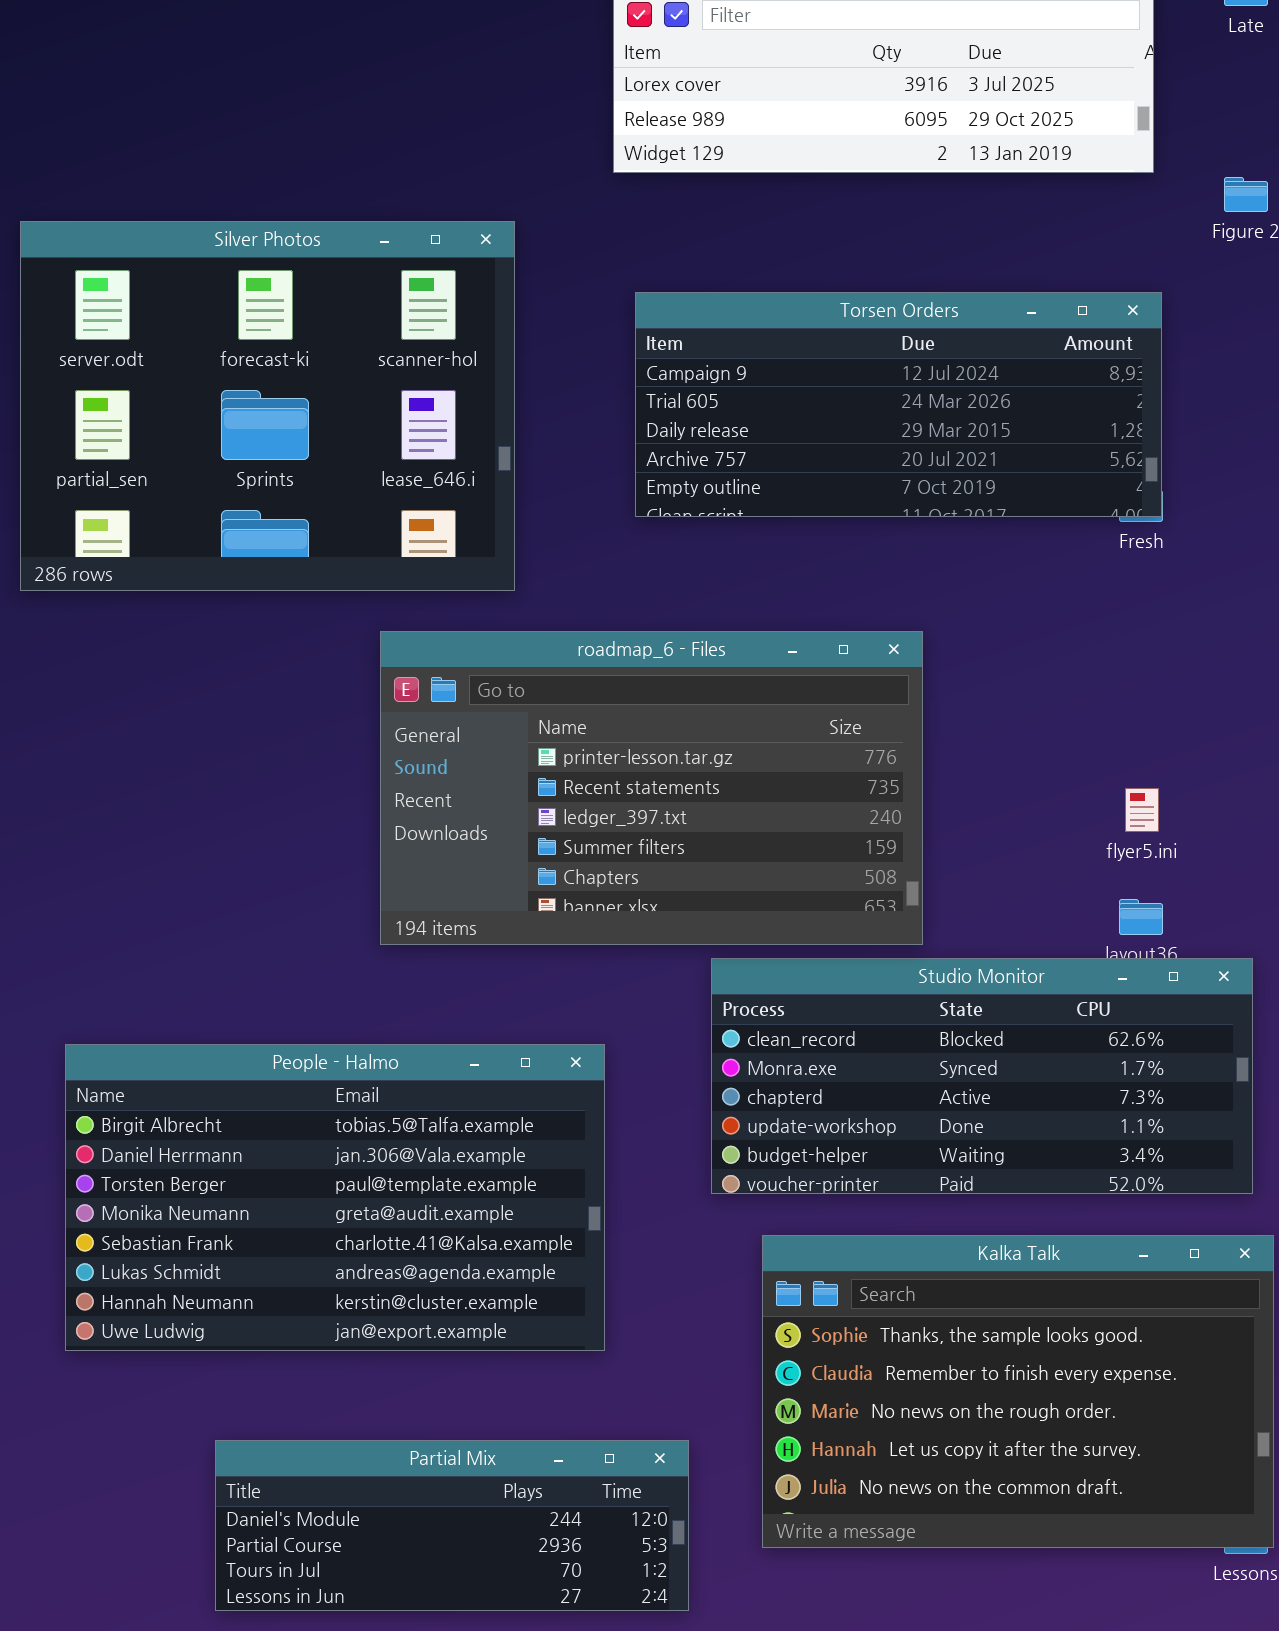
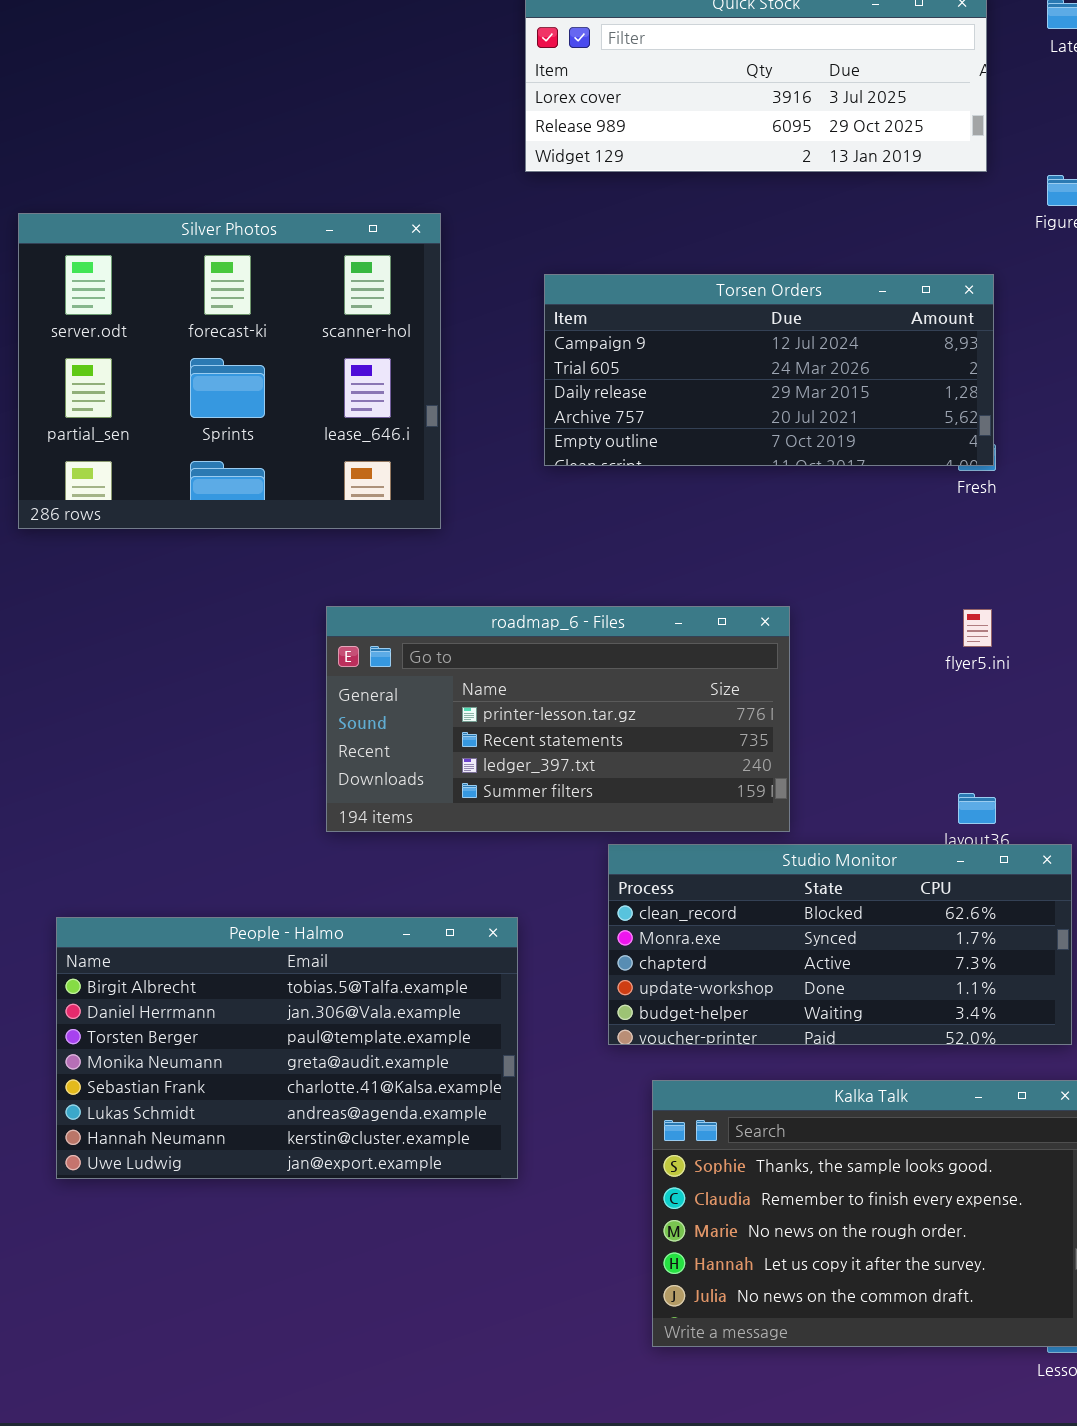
roadmap_6 - Files: [380,631,923,945] -> [326,606,790,832], resized
flyer5.ini: [1125,788,1159,832] -> [963,609,992,647], moved
Partial Mix: [215,1440,689,1611] -> none, closed

